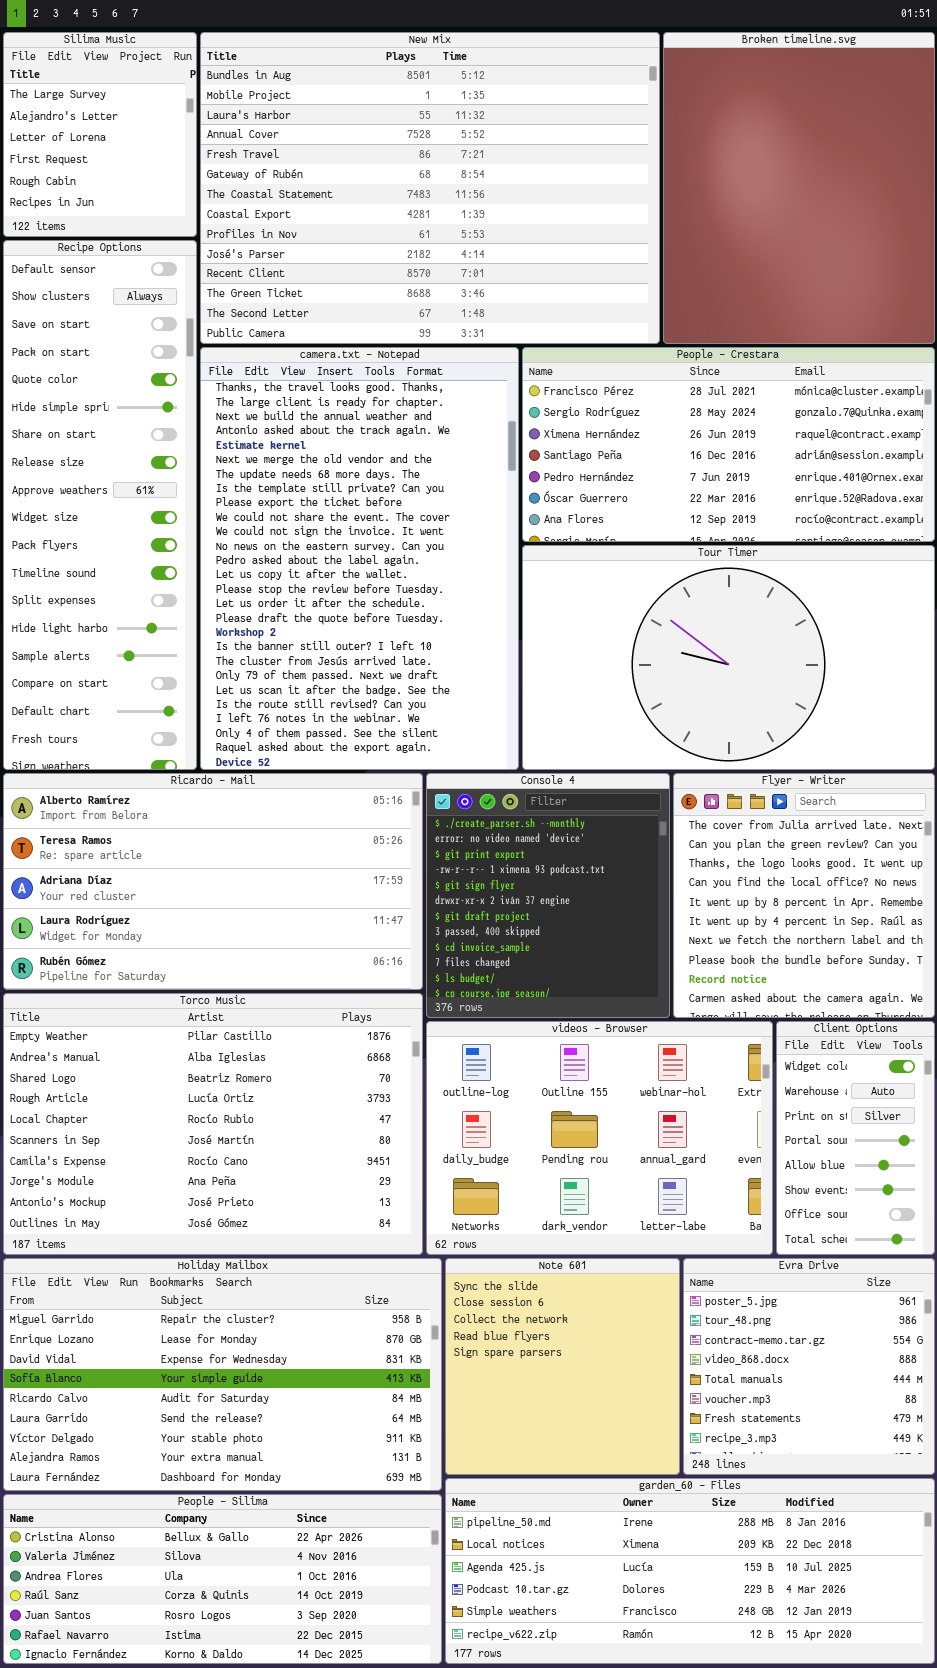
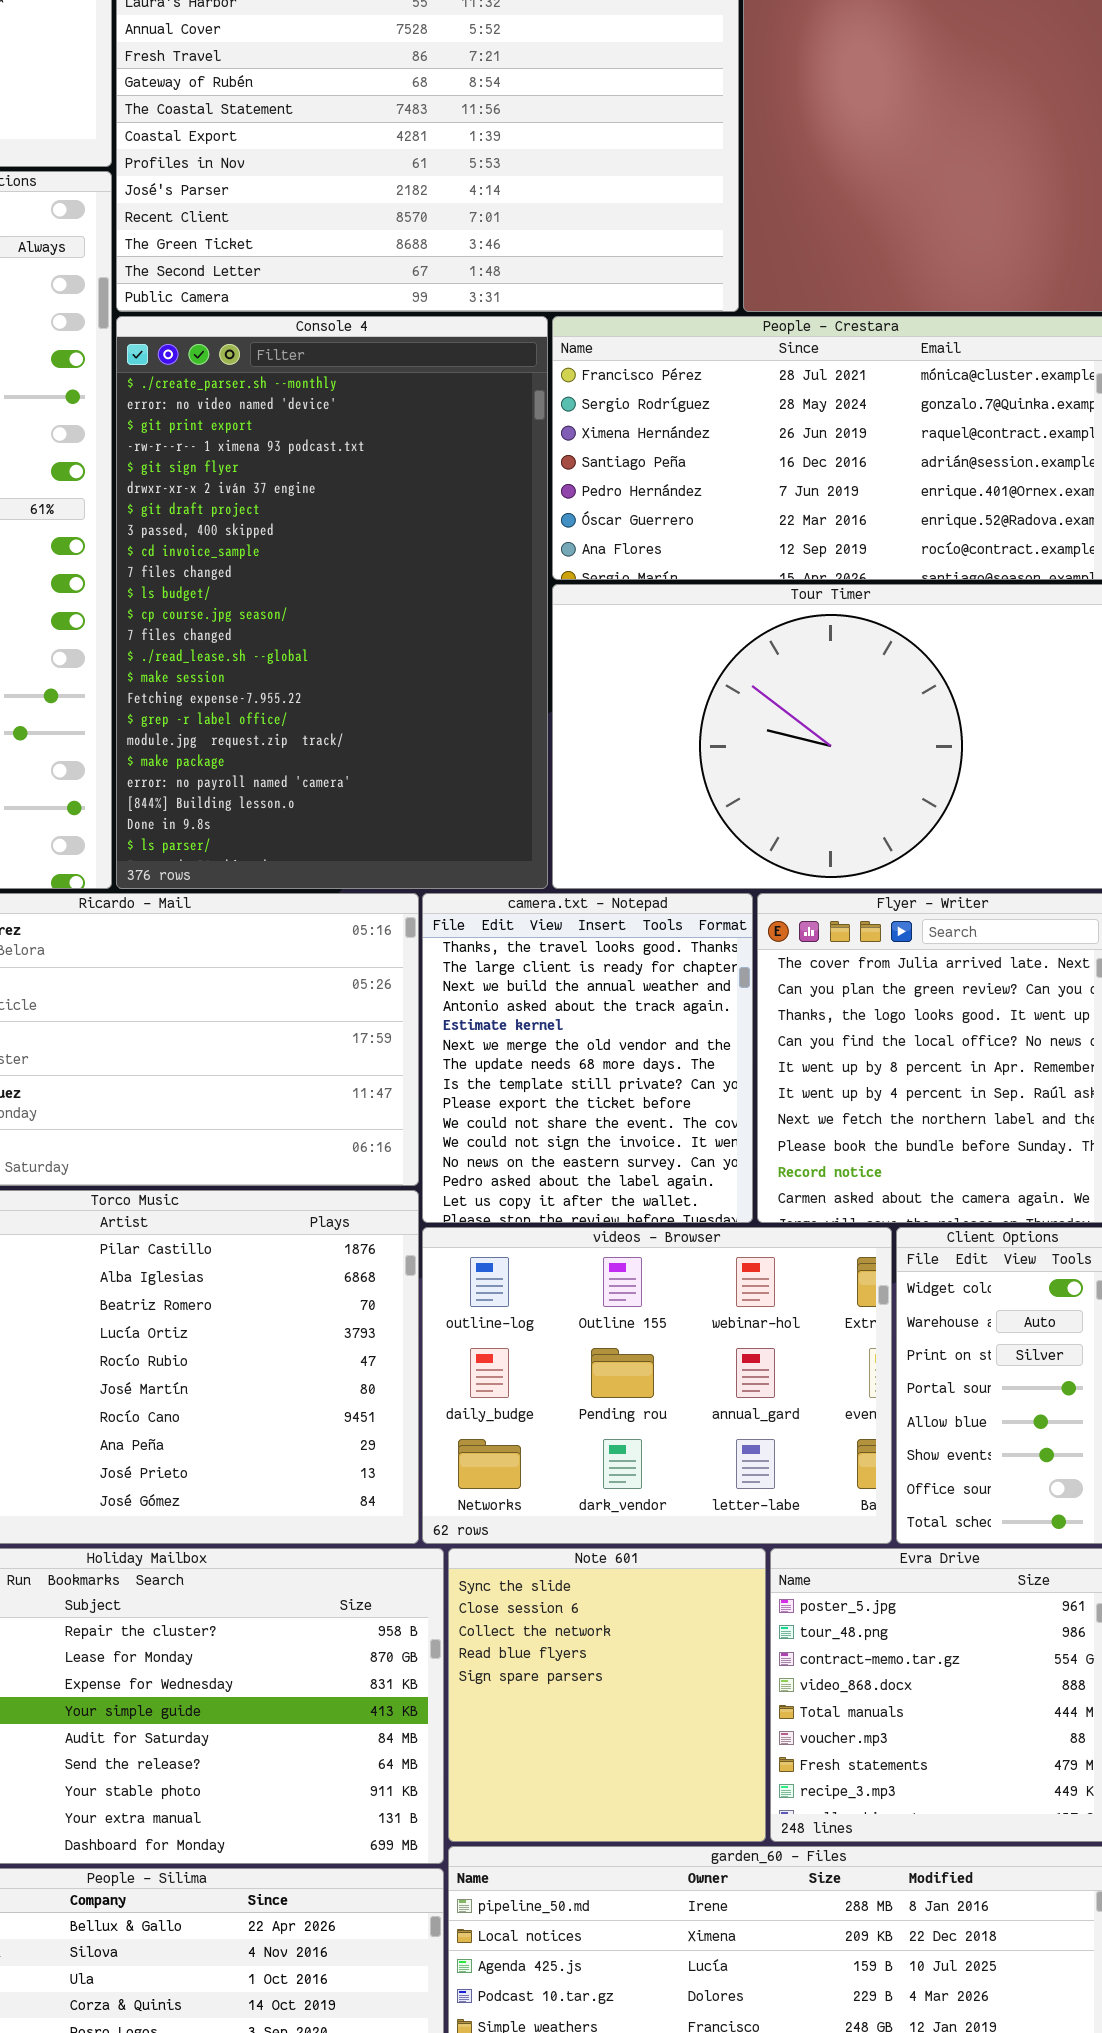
camera.txt - Notepad: [200,347,519,770] -> [422,893,753,1223], moved, resized
Console 4: [426,773,670,1018] -> [116,316,548,889], moved, resized

